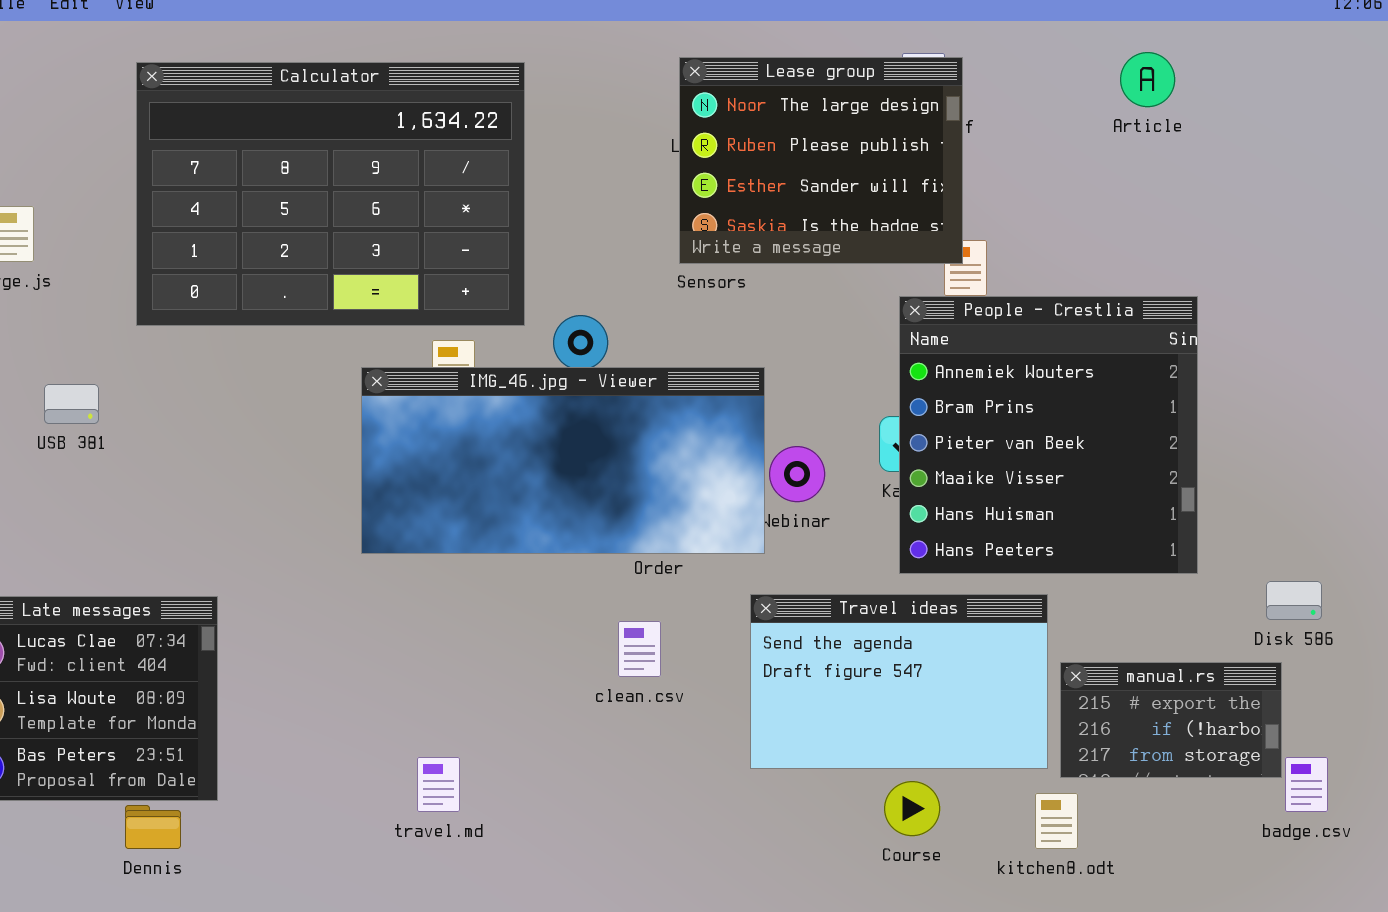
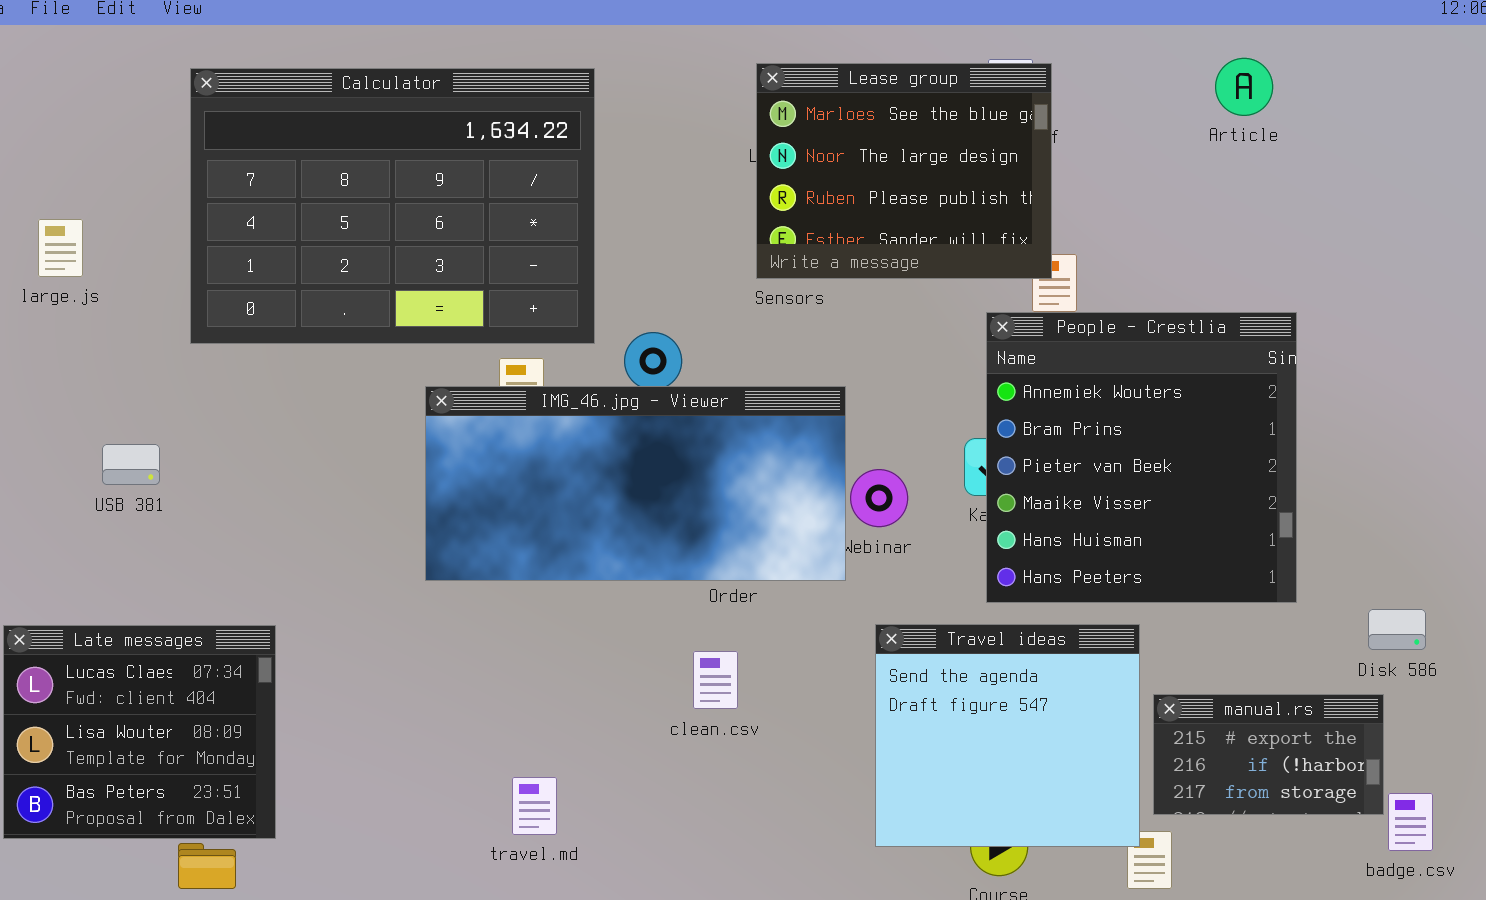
Lease group: [679,57,963,264] -> [756,63,1052,279], scrolled up 1 row
USB 381: [44,384,99,424] -> [102,444,160,485], moved
Travel ideas: [750,594,1048,769] -> [875,624,1140,847], resized
travel.md: [417,757,460,812] -> [512,777,557,835], moved

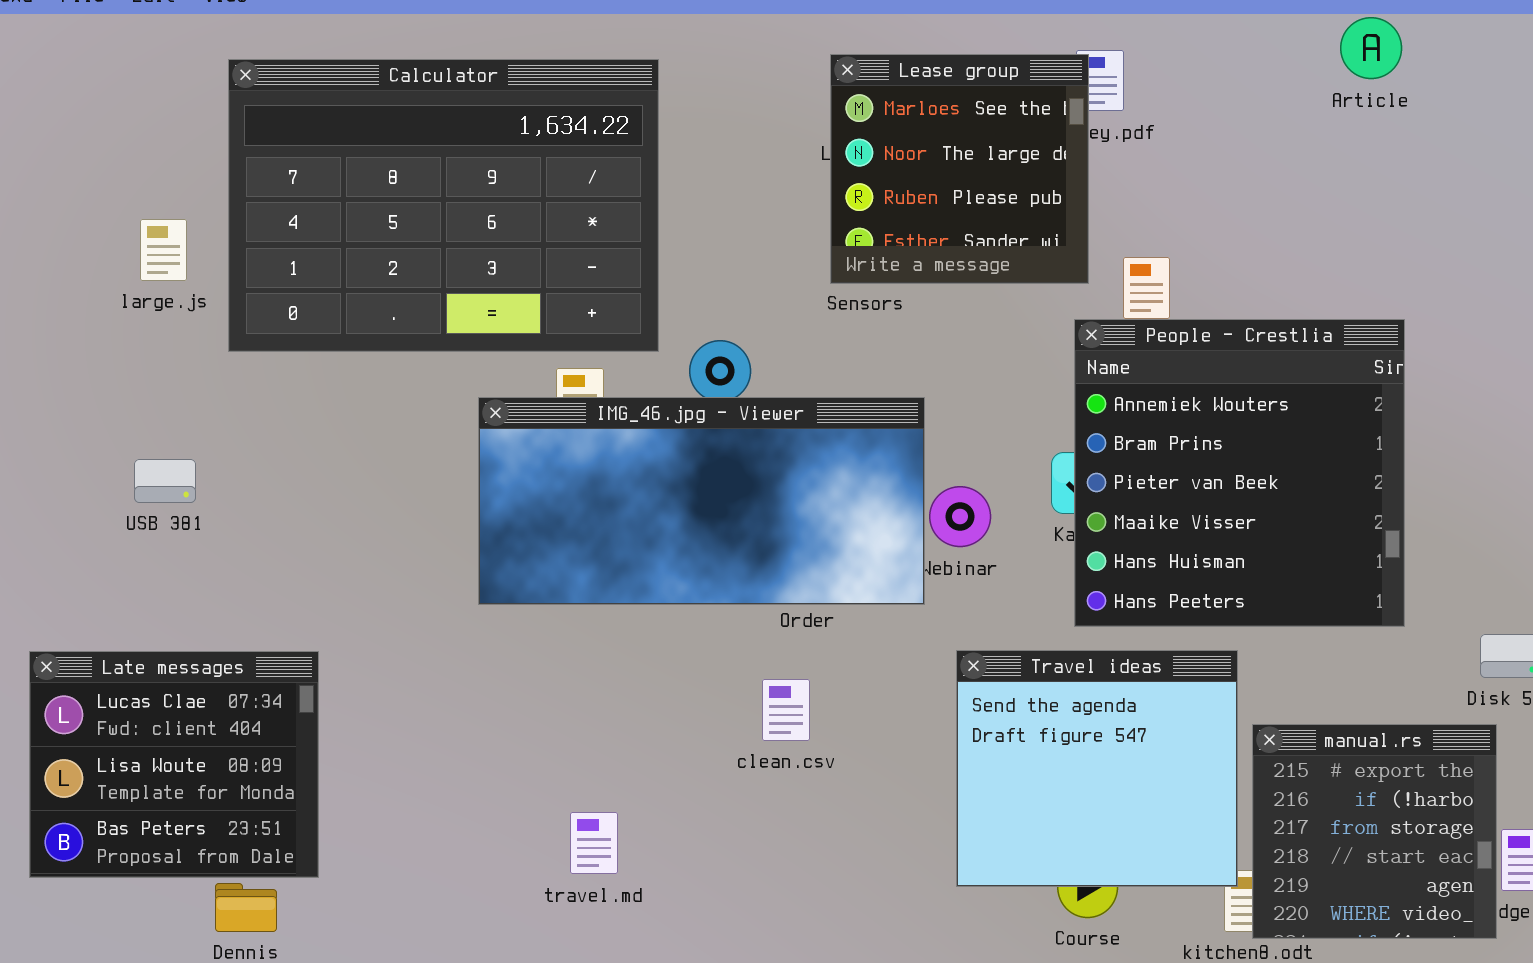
Article: [1215,58,1273,116] -> [1340,17,1402,79], moved
Lease group: [756,63,1052,279] -> [830,54,1089,284], resized
large.js: [38,219,83,277] -> [140,219,187,281], moved
manual.rs: [1153,694,1384,815] -> [1252,724,1497,939], resized

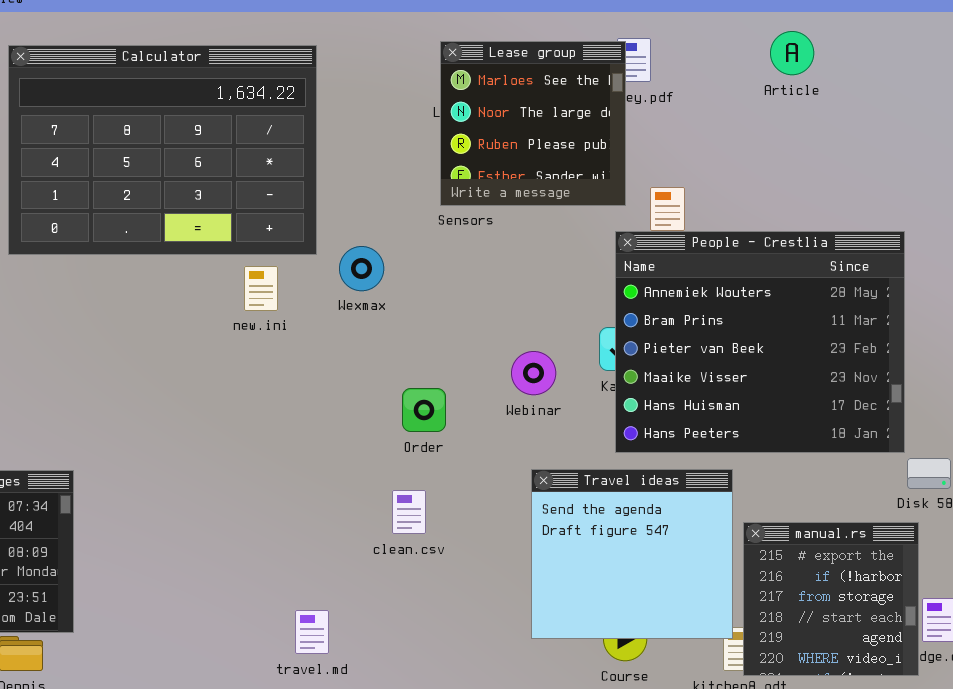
Article: [1340,17,1402,79] -> [770,31,814,75], moved
People - Crestlia: [1074,319,1405,627] -> [615,231,905,453], resized
IMG_46.jpg - Viewer: [478,397,925,605] -> none, closed
travel.md: [570,812,618,874] -> [295,610,329,654], moved

